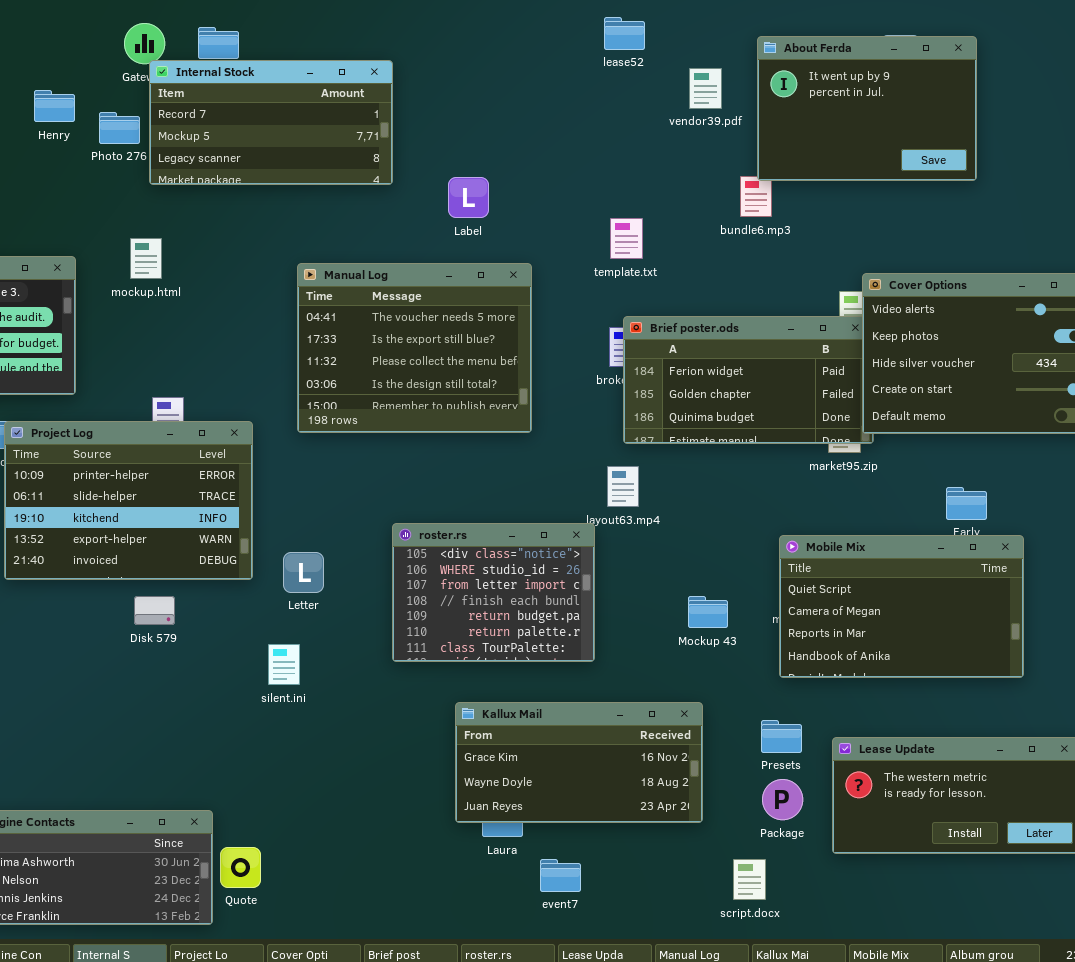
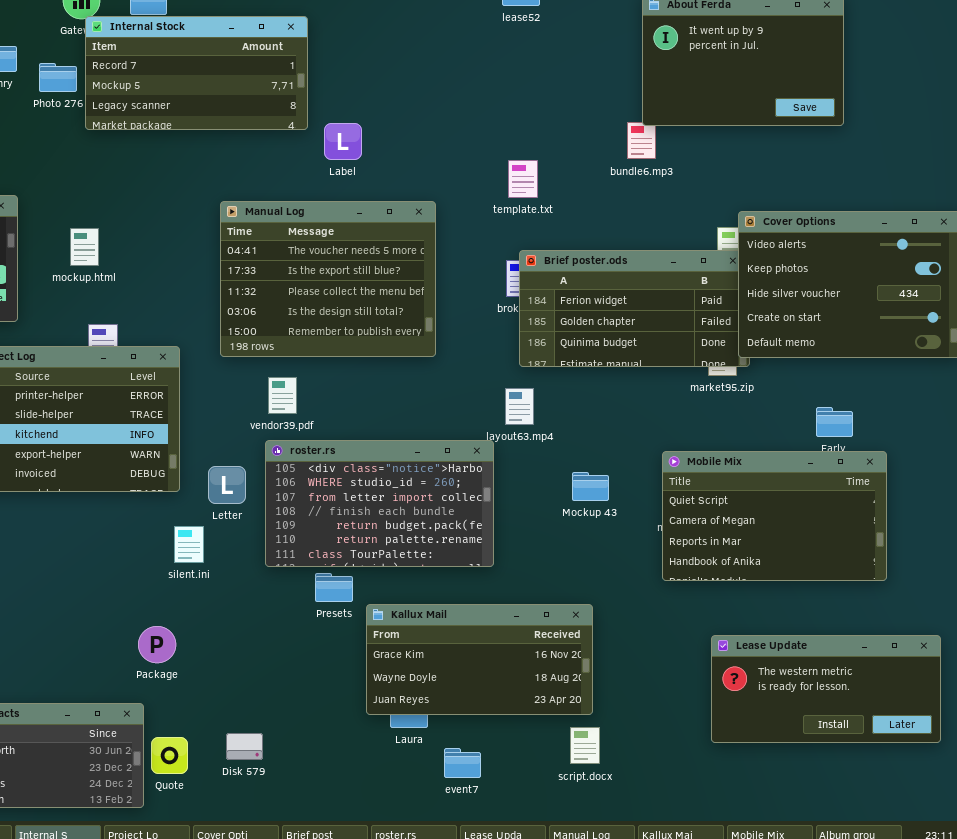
vendor39.pdf: [689,68,722,109] -> [268,377,297,414], moved
Label: [448,177,489,218] -> [324,123,362,160], moved
mockup.html: [130,238,162,279] -> [70,228,99,266], moved
roster.rs: [392,523,595,662] -> [265,440,494,567], resized
Disk 579: [134,596,175,625] -> [226,733,263,760], moved
Mockup 43: [688,596,728,628] -> [572,472,609,501], moved
silent.ini: [268,644,300,685] -> [174,526,204,563], moved
Presets: [761,720,802,753] -> [315,573,353,602], moved
Package: [762,779,803,820] -> [138,626,176,663], moved
script.docx: [733,859,766,900] -> [570,727,600,764], moved

